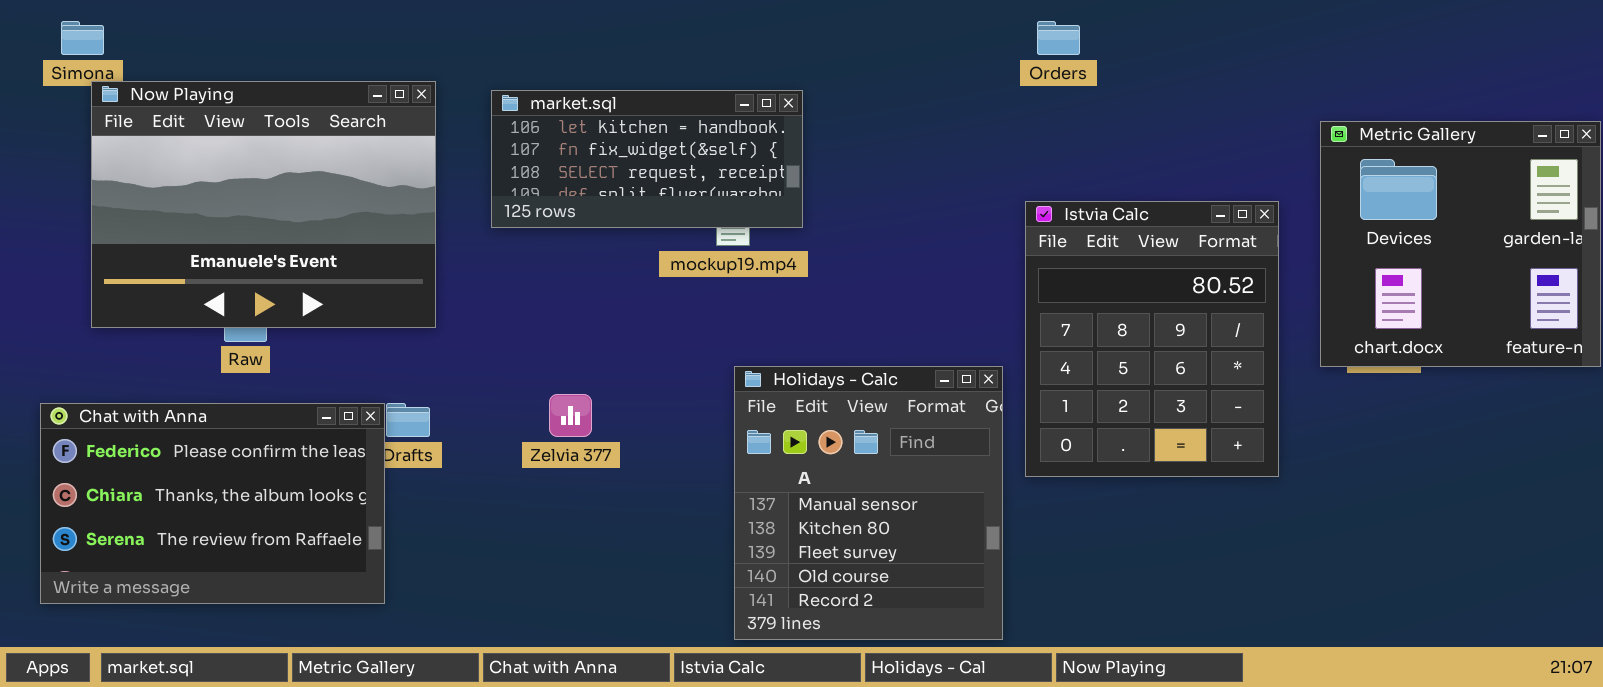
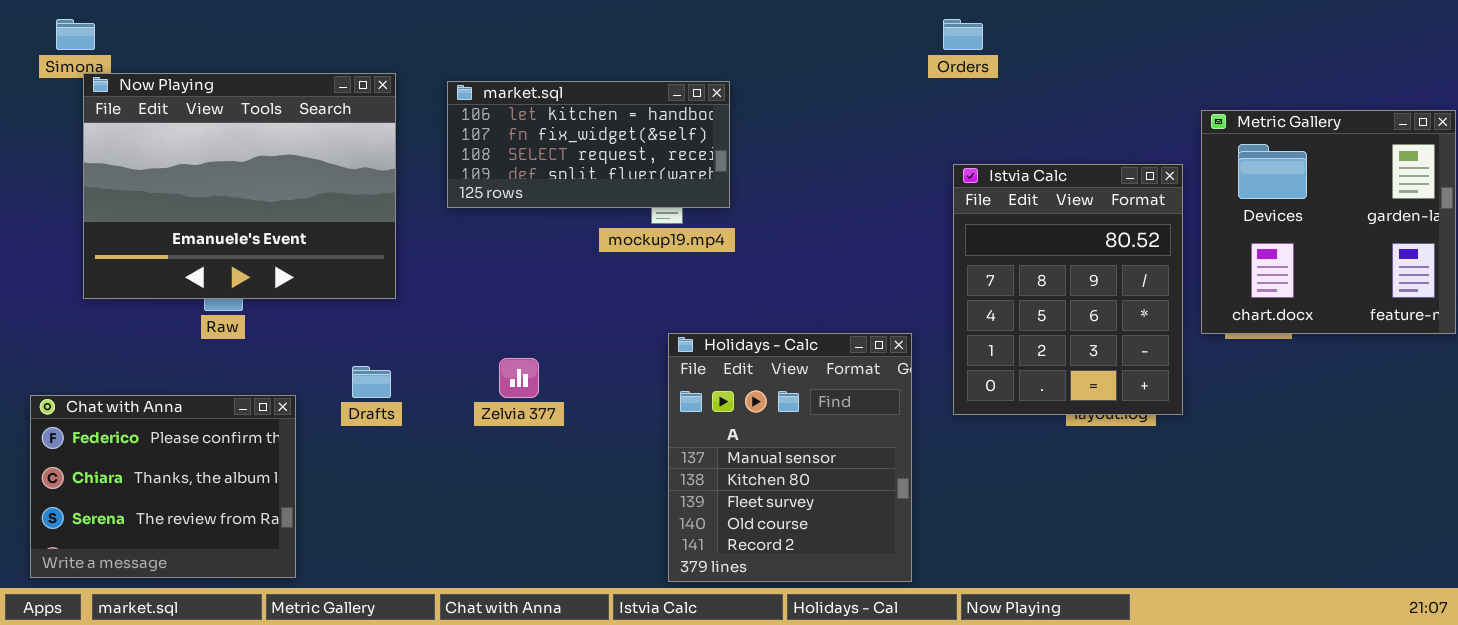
Istvia Calc: [1025,201,1279,477] -> [953,164,1183,415], moved
Chat with Anna: [40,403,385,604] -> [30,395,296,578], moved, resized

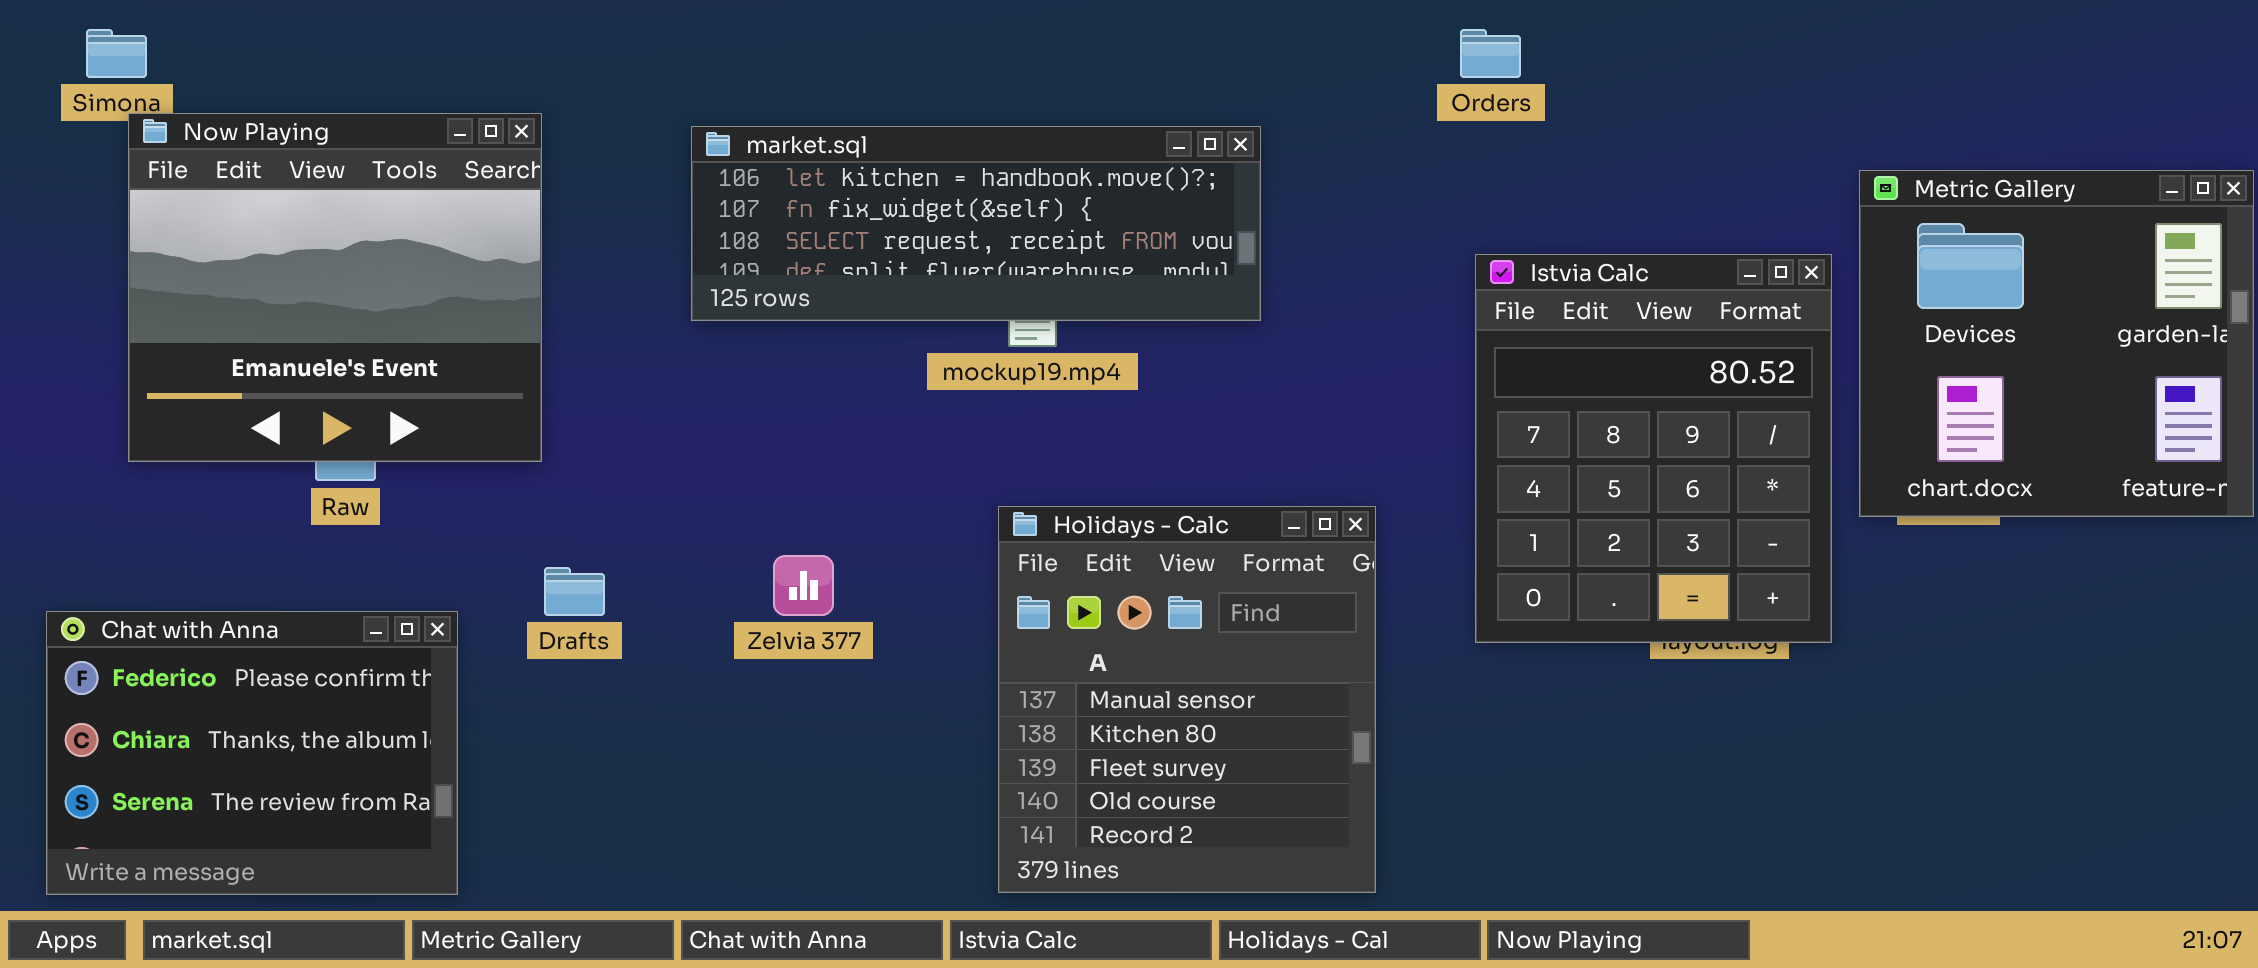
Now Playing: [83,73,396,299] -> [128,113,542,462], resized
market.sql: [447,81,730,208] -> [691,126,1261,321], resized
Holidays - Calc: [668,333,912,582] -> [998,506,1376,893], moved

